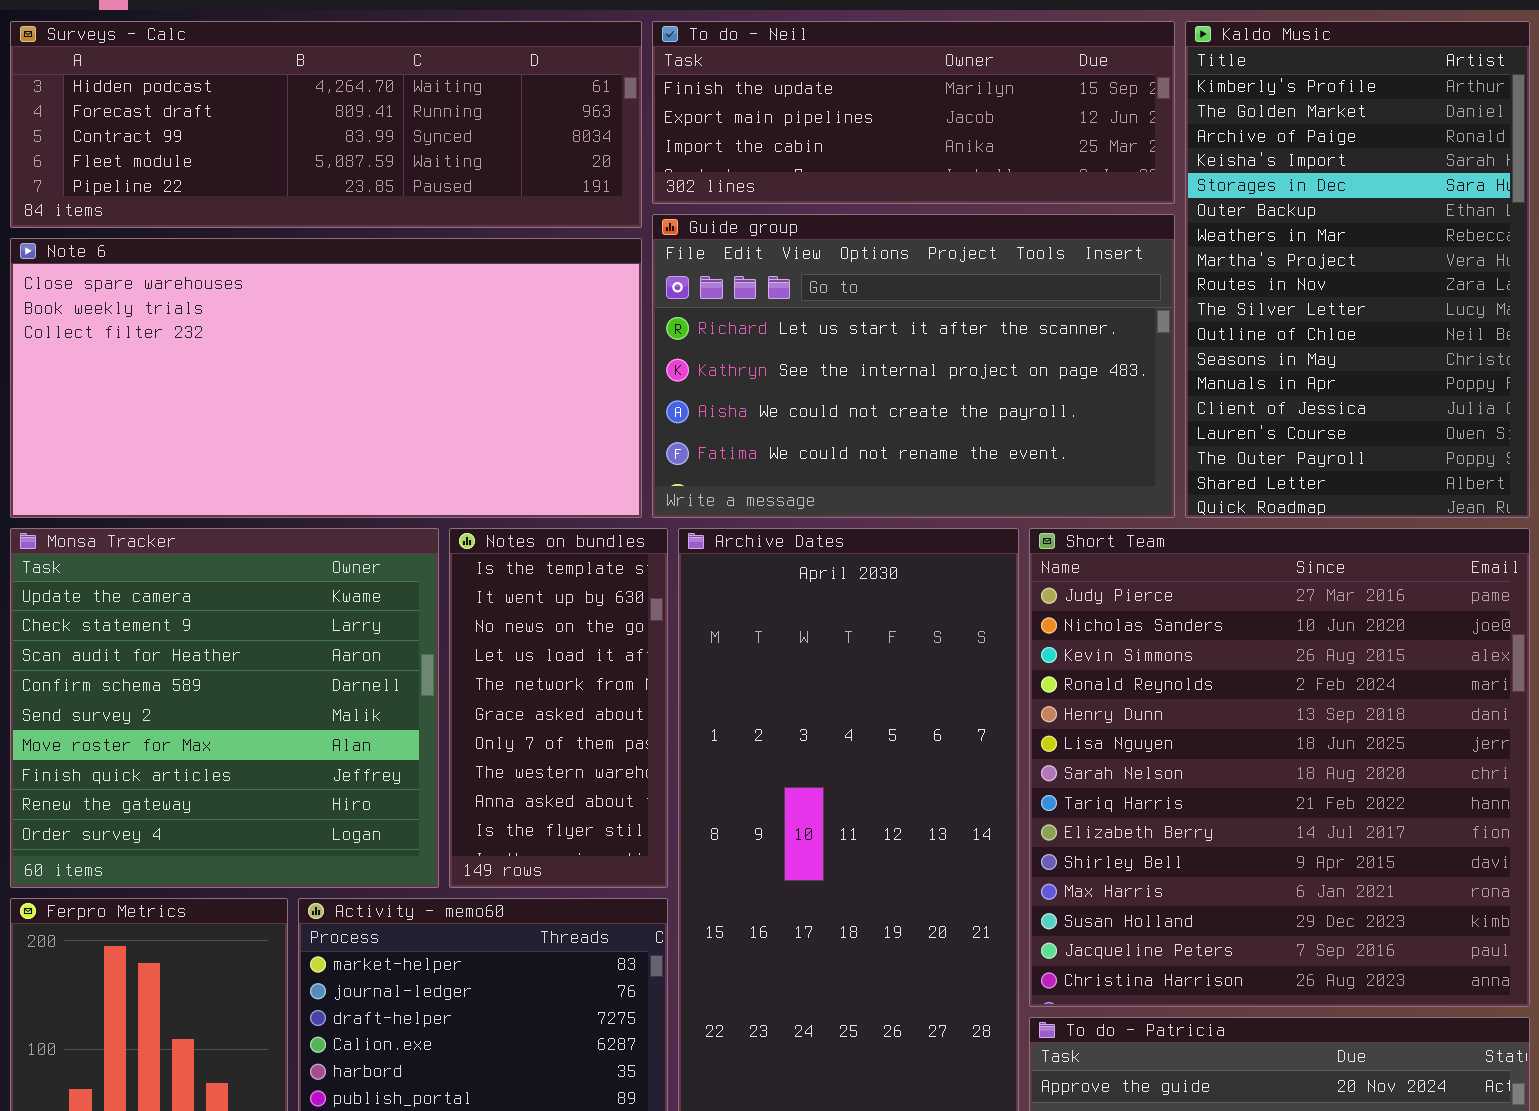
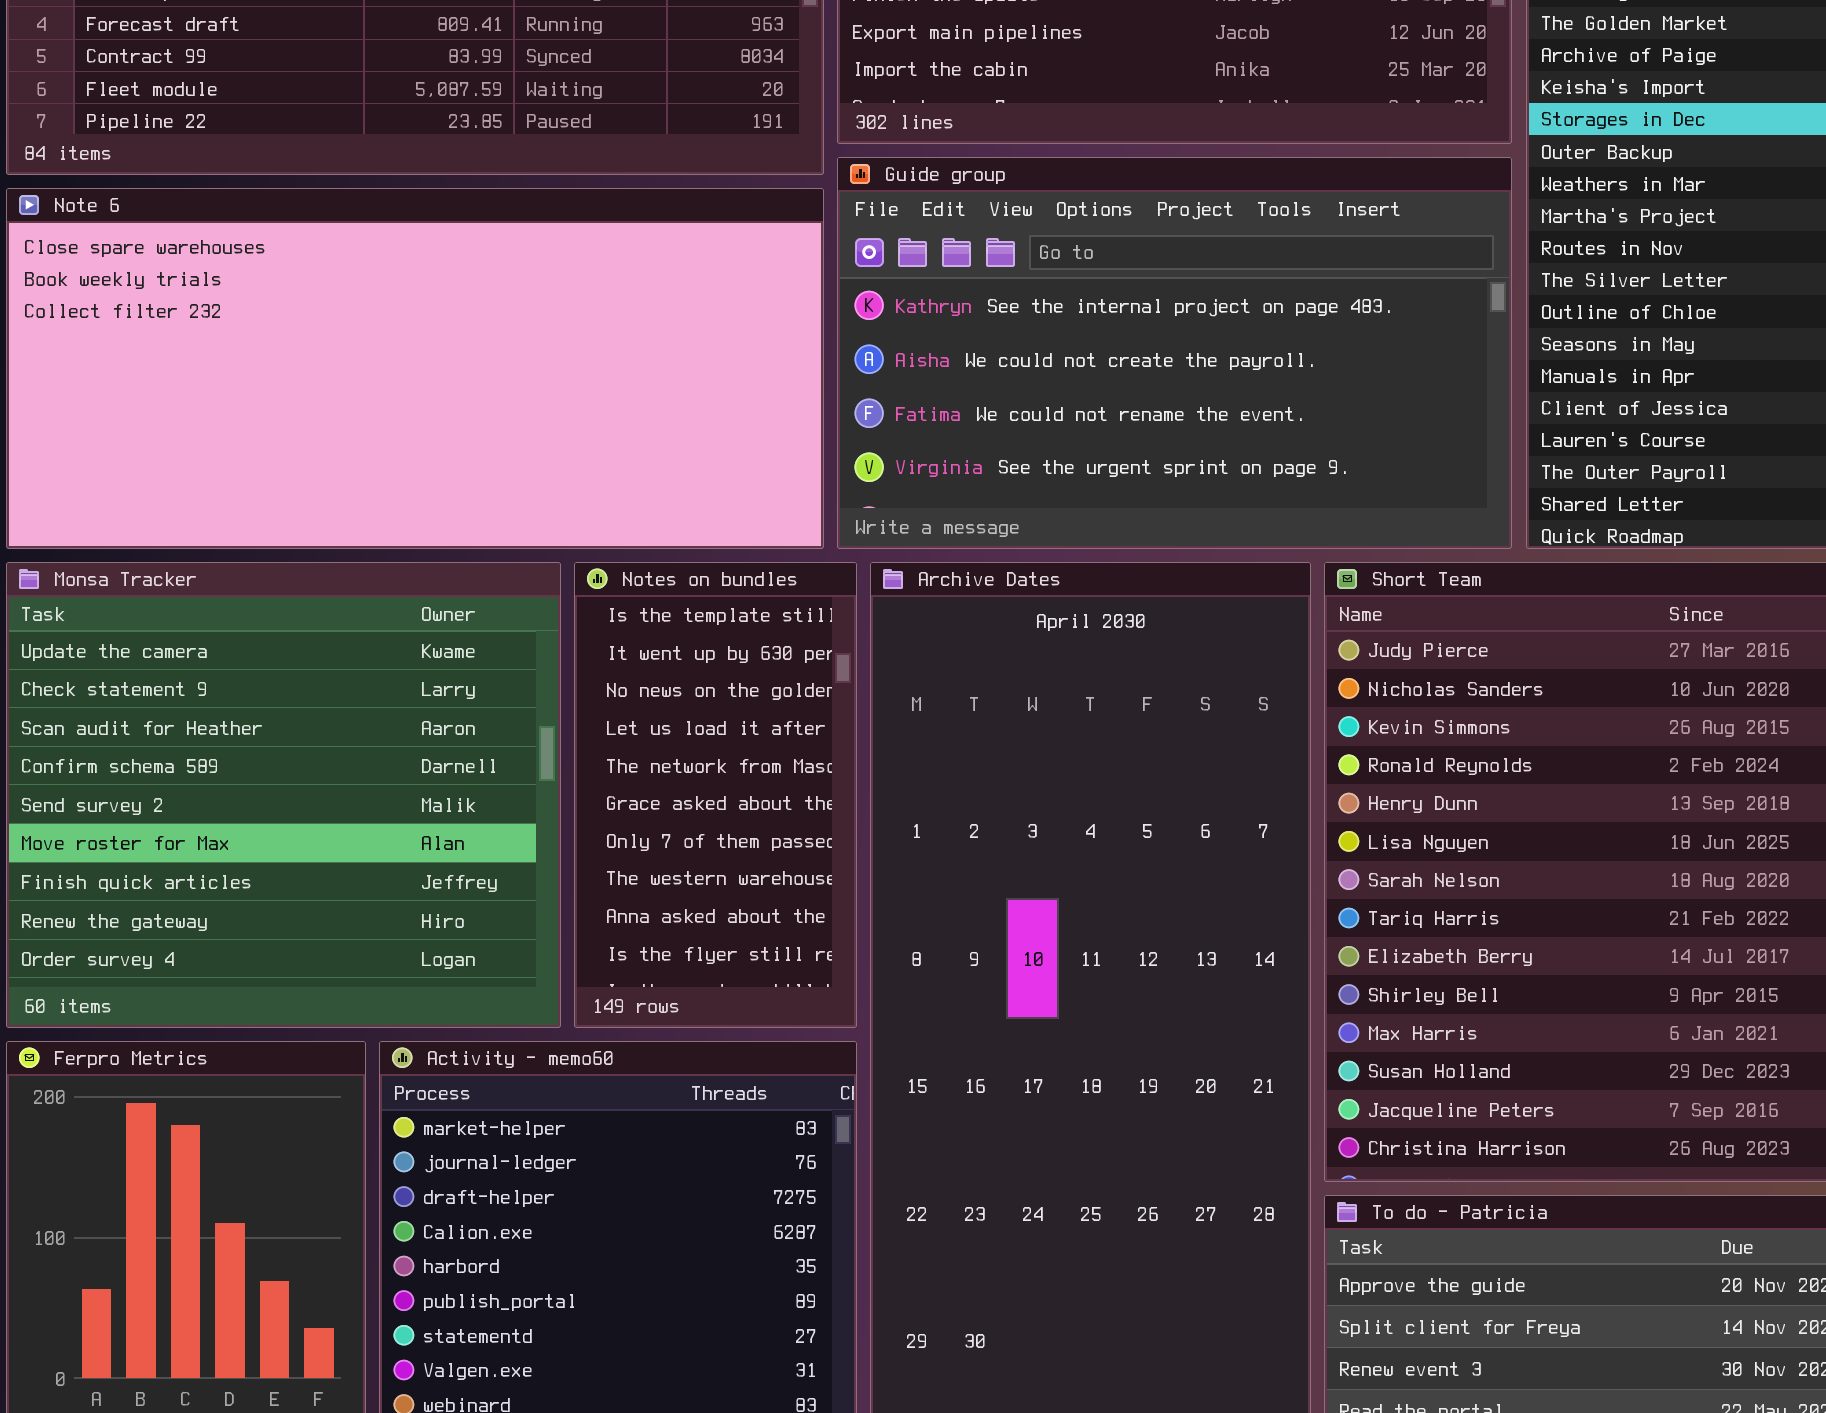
Guide group: [652,214,1175,518] -> [837,157,1512,549], scrolled down 1 row

